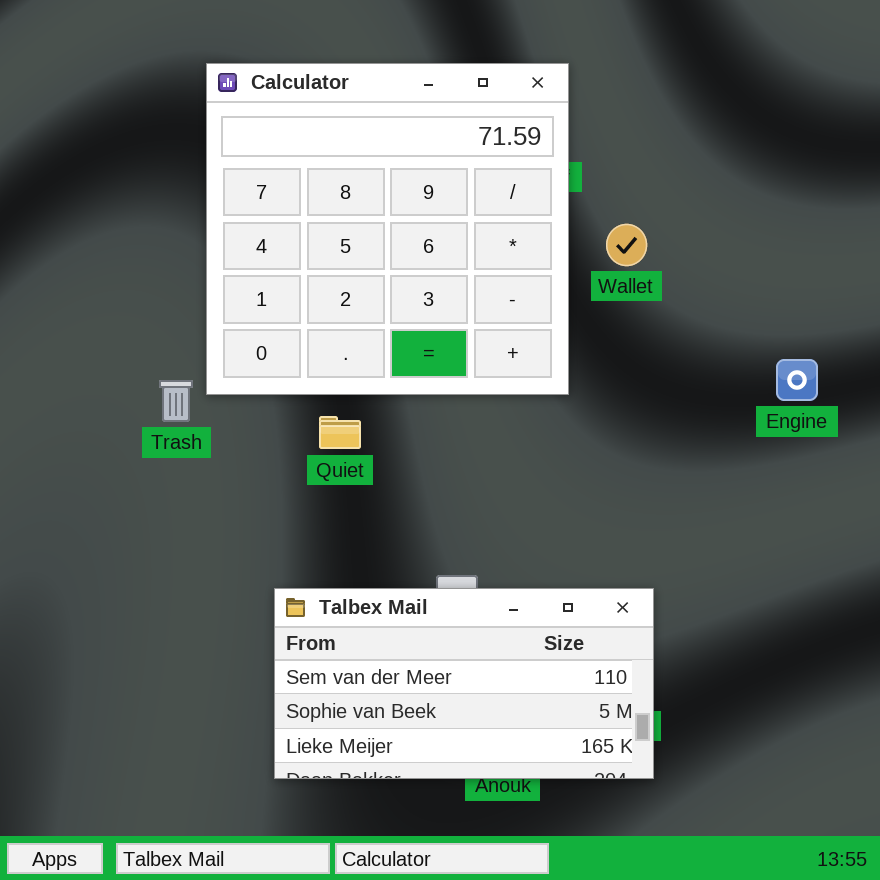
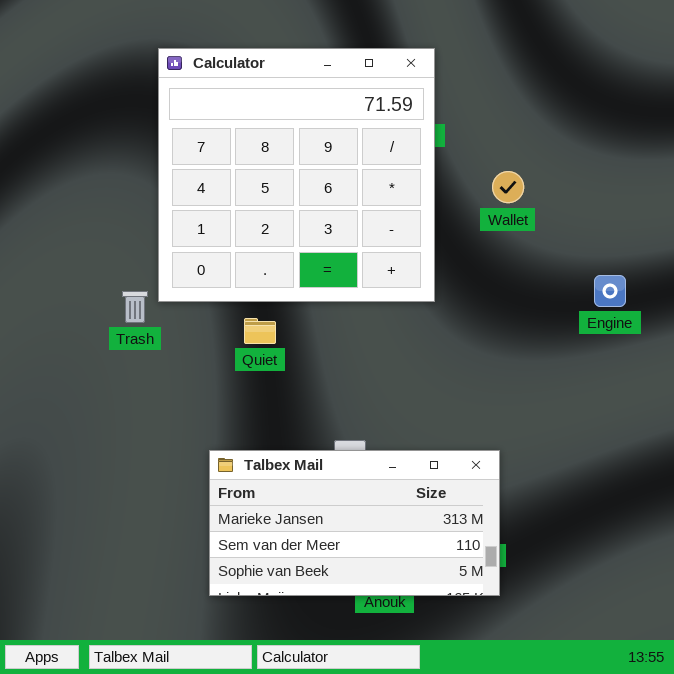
Wallet: [606,224,647,266] -> [492,171,524,203], moved
Talbex Mail: [274,588,654,779] -> [209,450,500,596], scrolled up 1 row

